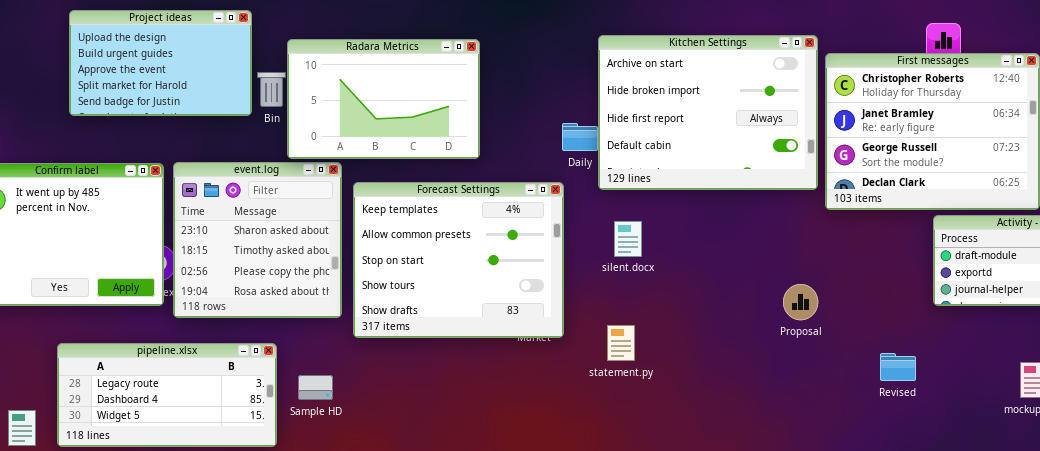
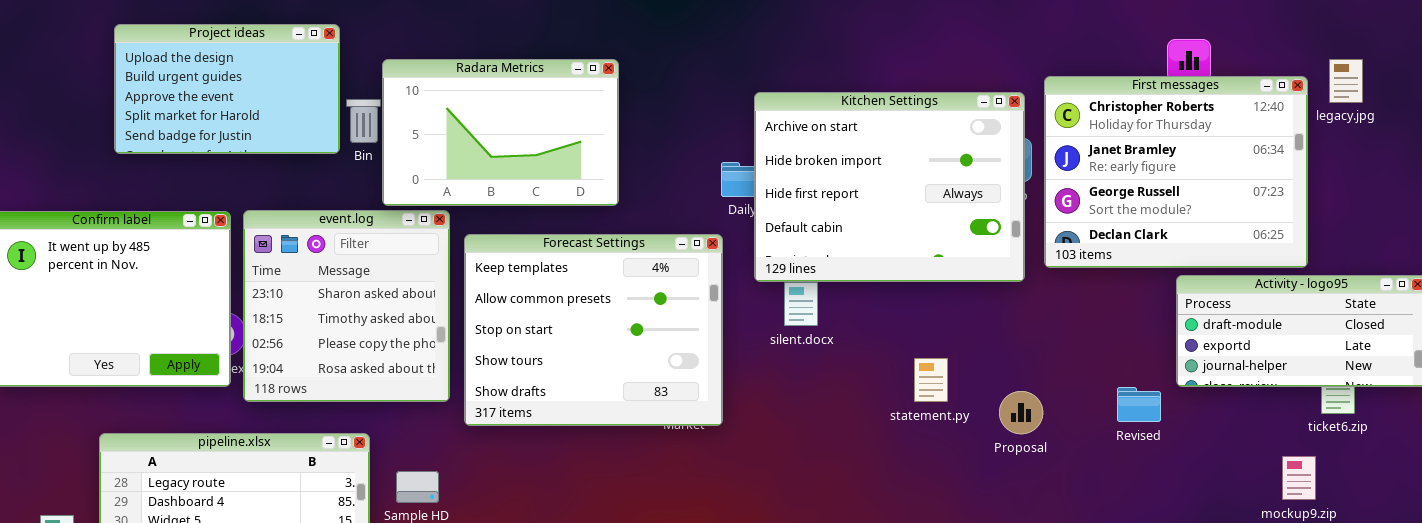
Kitchen Settings: [598,35,818,190] -> [754,92,1025,282], moved
Proposal: [783,284,818,320] -> [999,391,1043,434], moved
statement.py: [607,325,635,361] -> [914,358,948,402], moved
Revised: [880,353,916,381] -> [1117,387,1161,422], moved

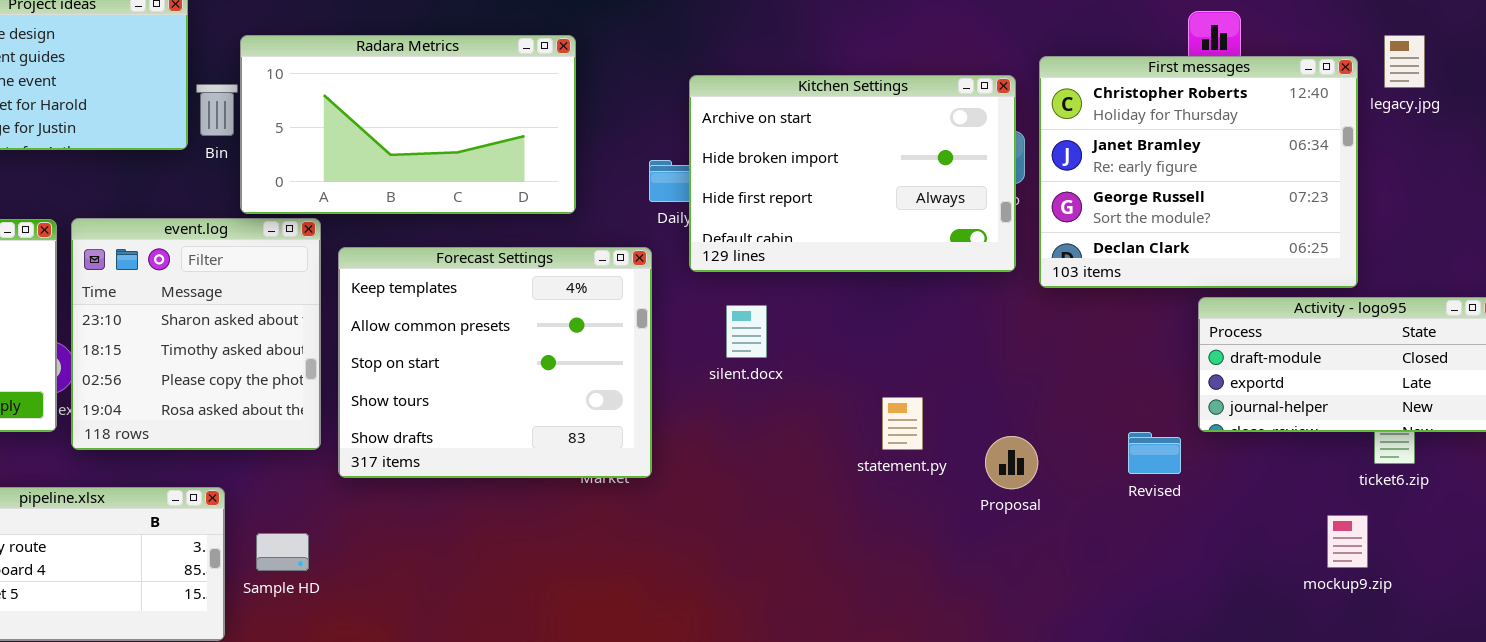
Radara Metrics: [382,59,619,206] -> [240,35,576,214], resized
Kitchen Settings: [754,92,1025,282] -> [689,75,1016,272], resized

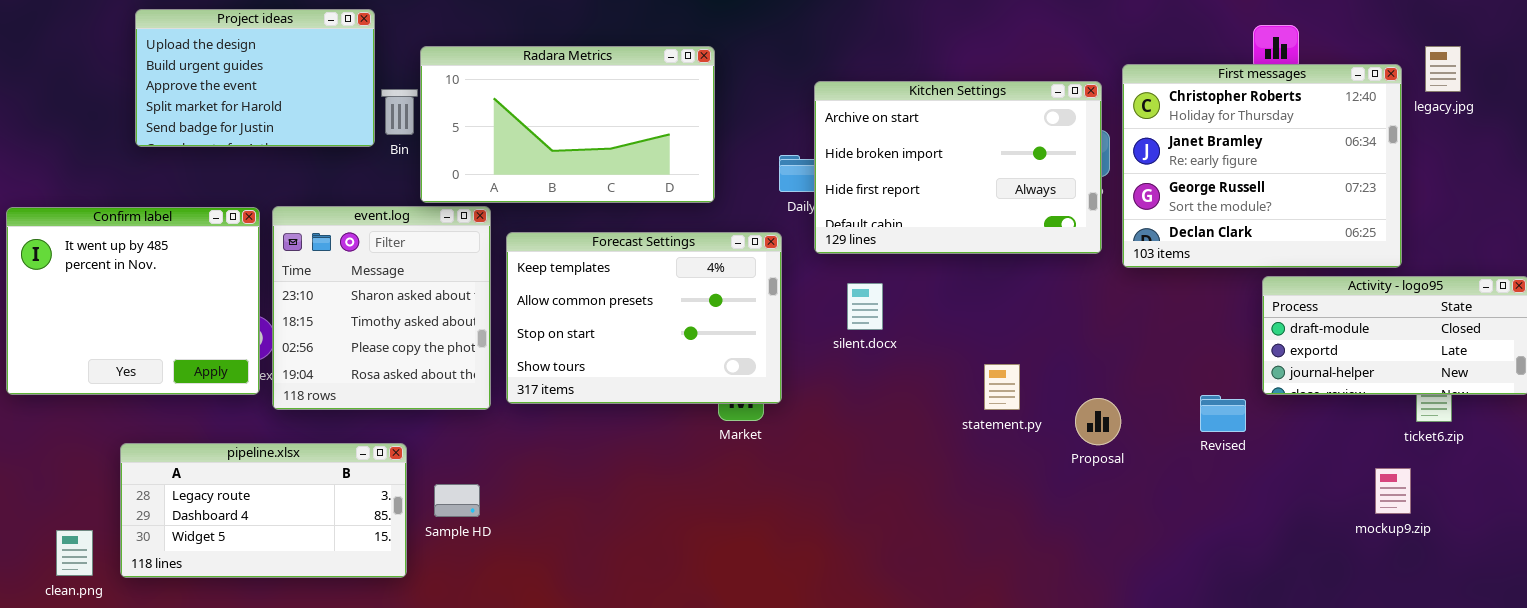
Forecast Settings: [338,247,652,478] -> [506,232,782,404], resized

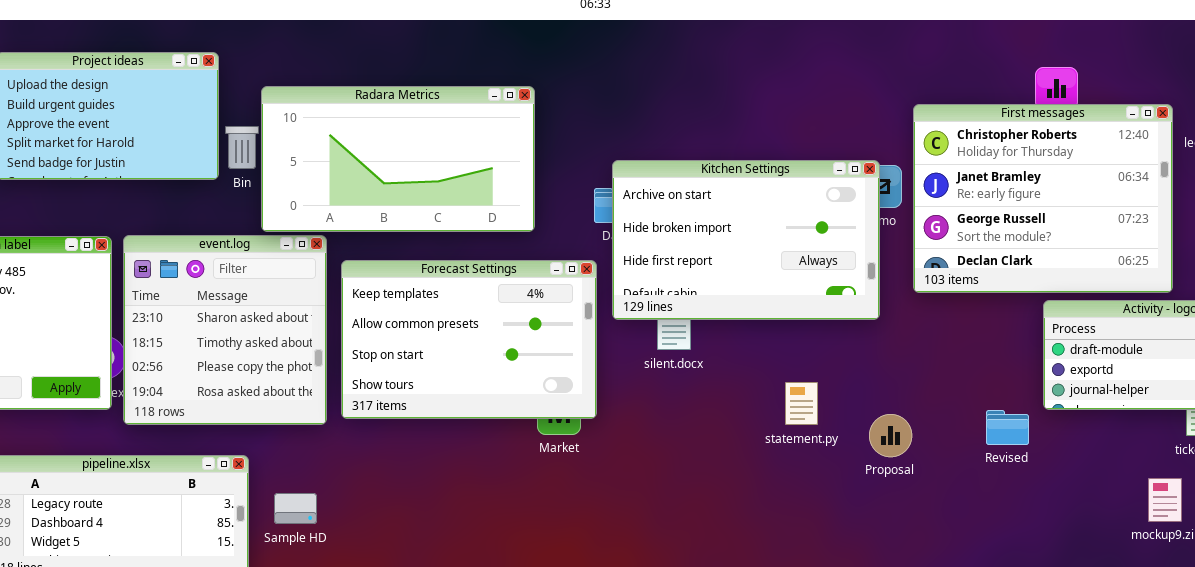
Kitchen Settings: [814,81,1102,254] -> [612,160,880,320], moved

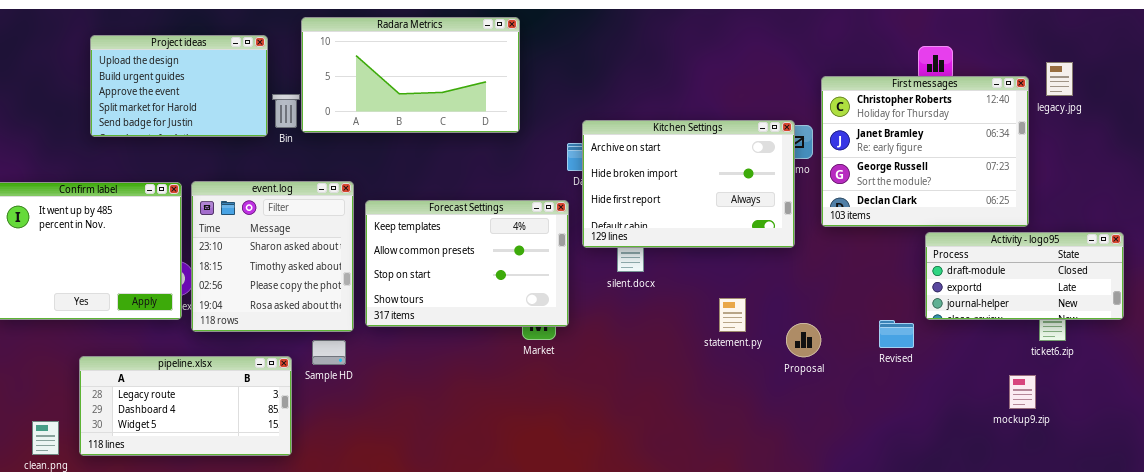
Radara Metrics: [261,86,535,232] -> [301,17,520,133], moved
Sample HD: [274,493,317,524] -> [312,340,346,365], moved

